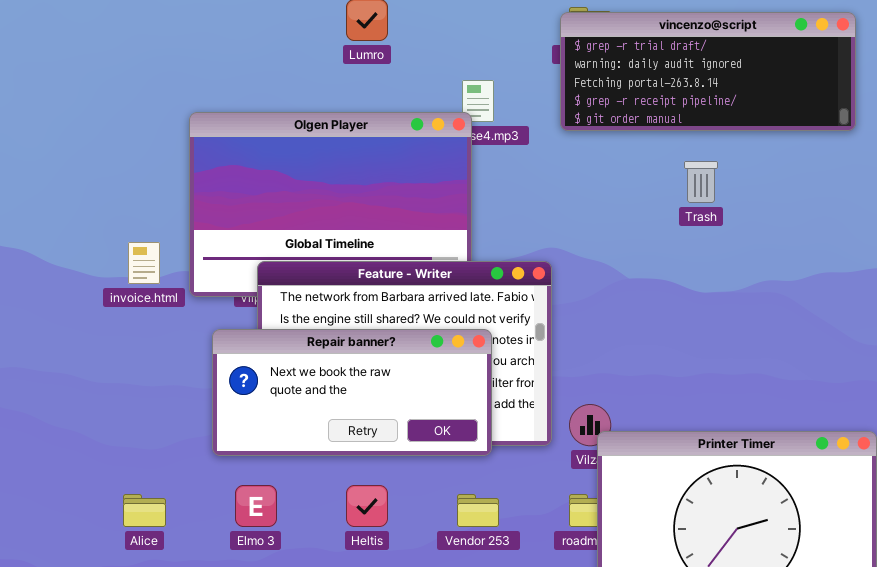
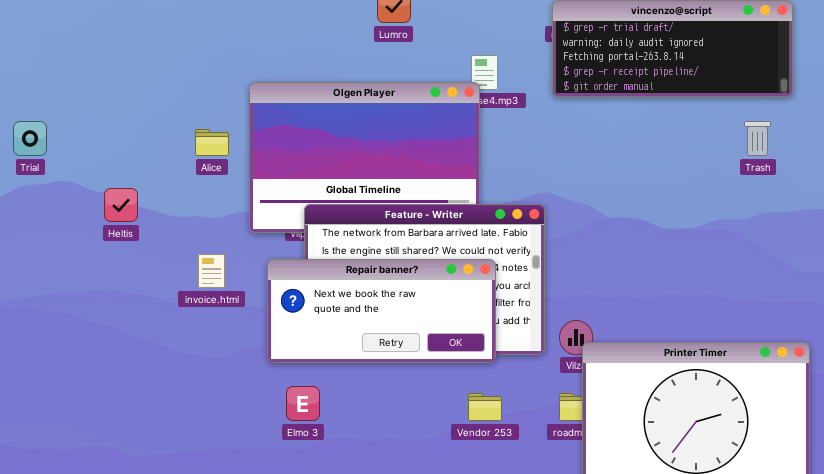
Trash: [684,161,718,203] -> [744,121,771,156], moved
invoice.html: [128,242,160,284] -> [198,254,225,288], moved
Heltis: [346,485,388,527] -> [104,188,138,222], moved
Alice: [123,494,166,527] -> [195,129,229,156], moved

